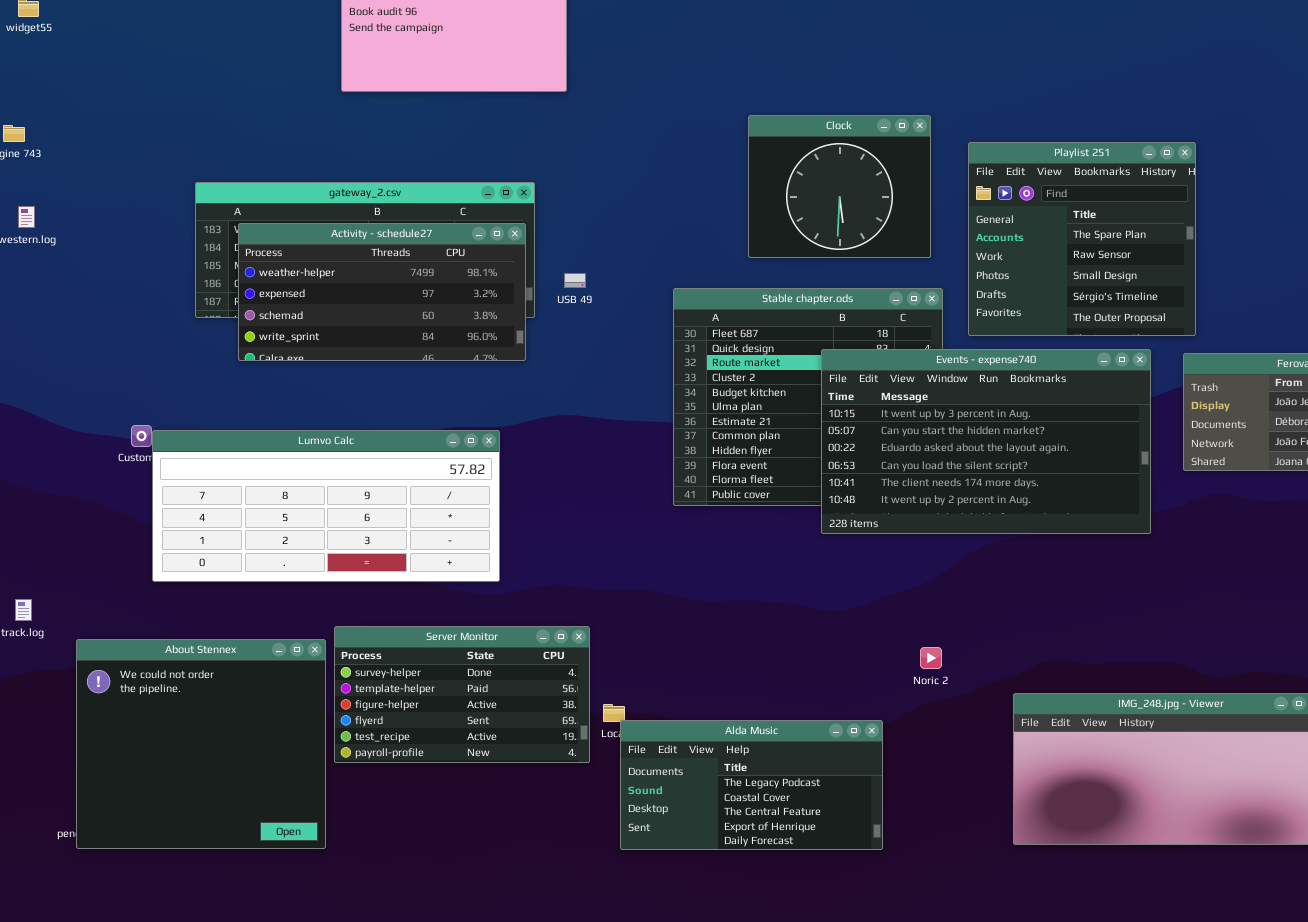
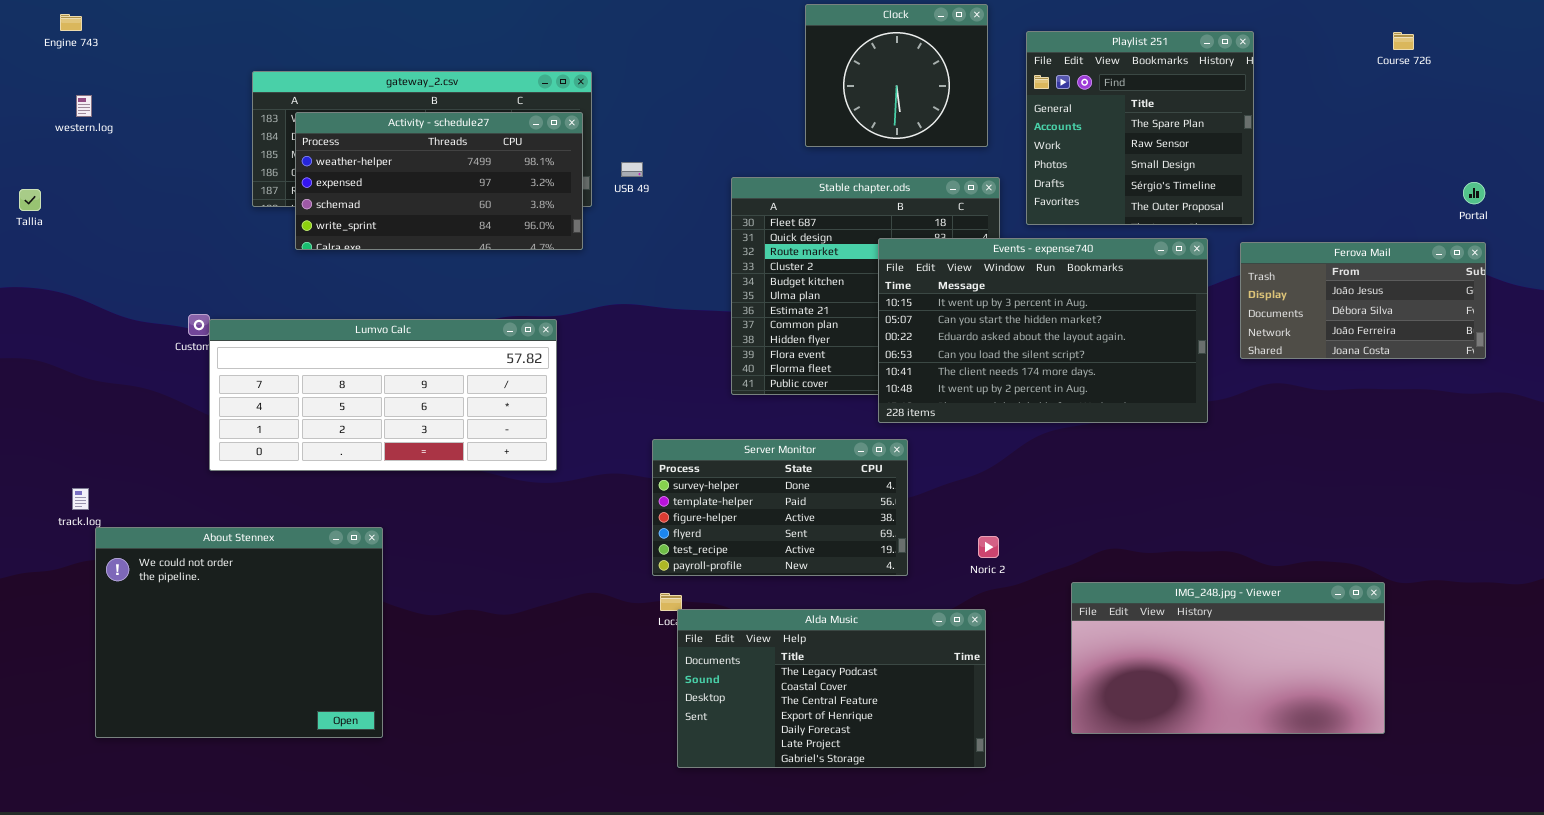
Server Monitor: [334,626,590,763] -> [652,439,908,576], moved
About Stennex: [76,639,326,849] -> [95,527,383,738], resized
Alda Music: [620,720,883,850] -> [677,609,986,768], resized

